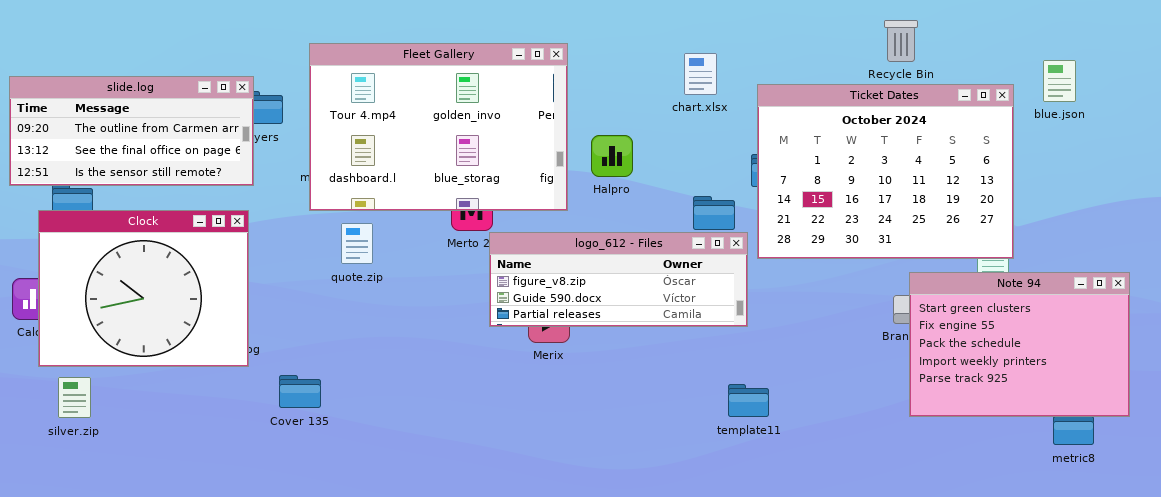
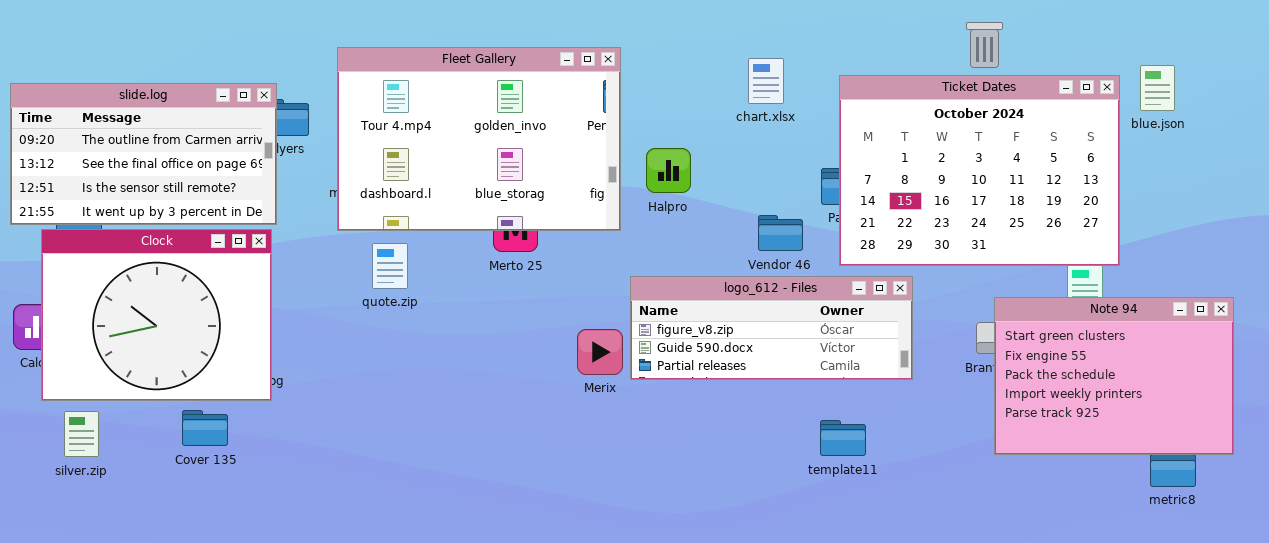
slide.log: [9,76,254,186] -> [10,83,277,225], resized
Ticket Dates: [757,84,1014,259] -> [839,75,1120,266], moved
logo_612 - Files: [489,232,748,327] -> [630,276,913,380], moved
Cover 135: [279,375,321,408] -> [182,410,228,446], moved
template11: [728,384,769,417] -> [820,420,866,456], moved

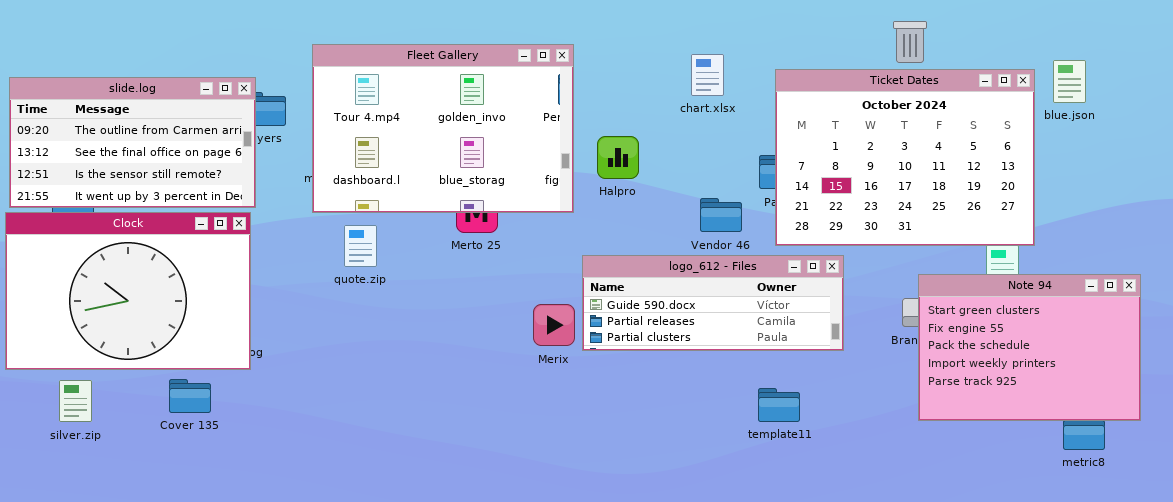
Clock: [41,229,272,401] -> [5,212,251,370], resized
logo_612 - Files: [630,276,913,380] -> [582,255,844,351], scrolled down 1 row

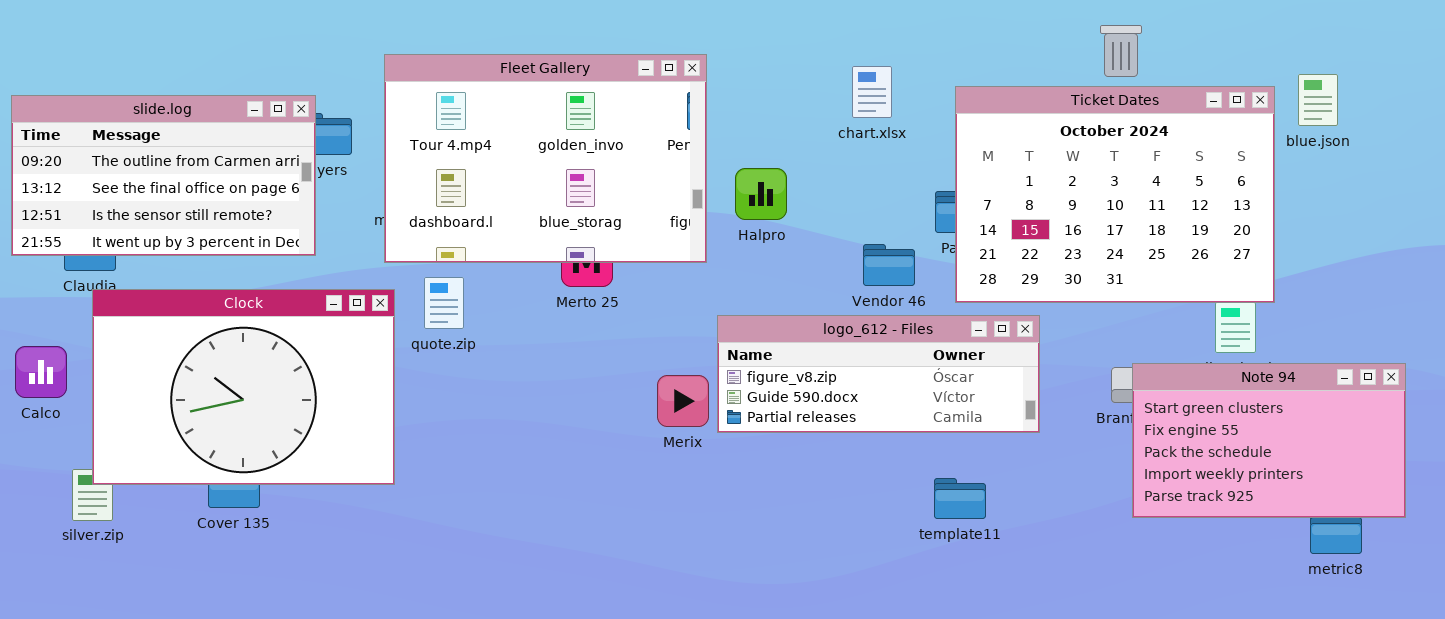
Clock: [5,212,251,370] -> [92,289,395,485], moved
logo_612 - Files: [582,255,844,351] -> [717,315,1040,433], scrolled up 1 row
Note 94: [918,274,1141,421] -> [1132,363,1406,518], resized

